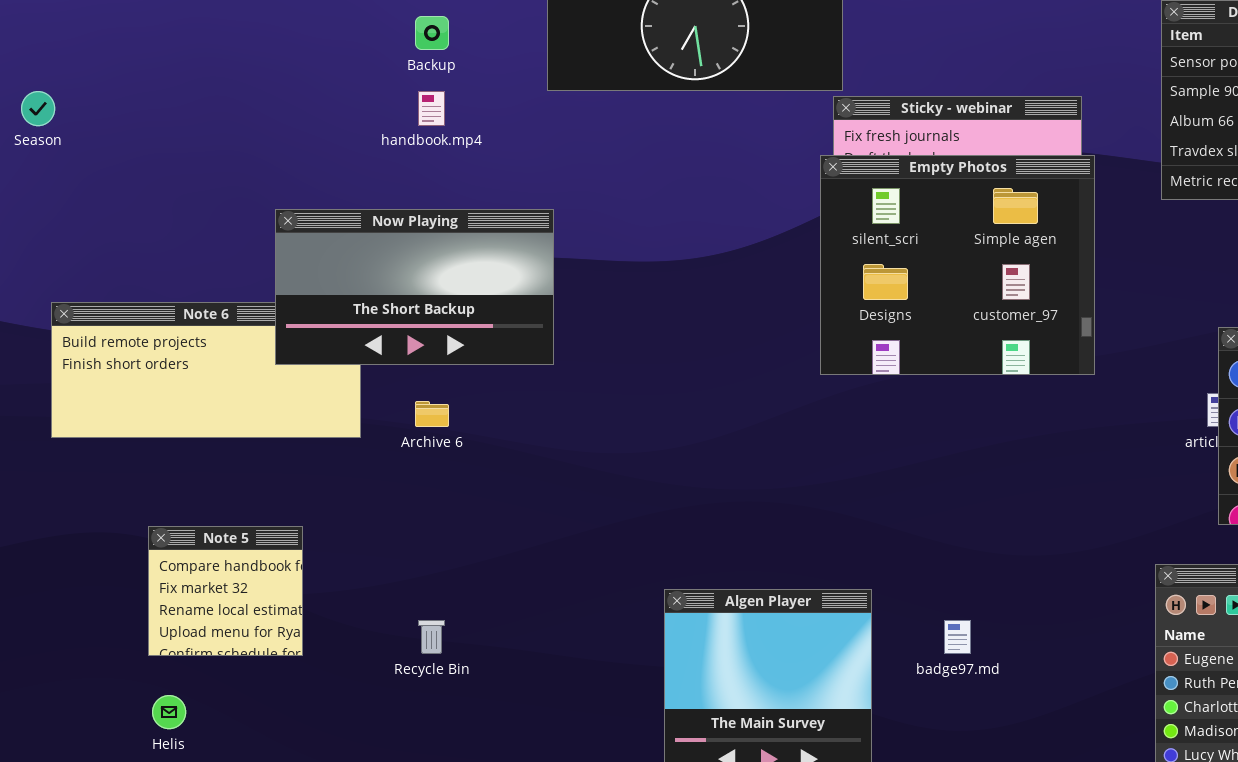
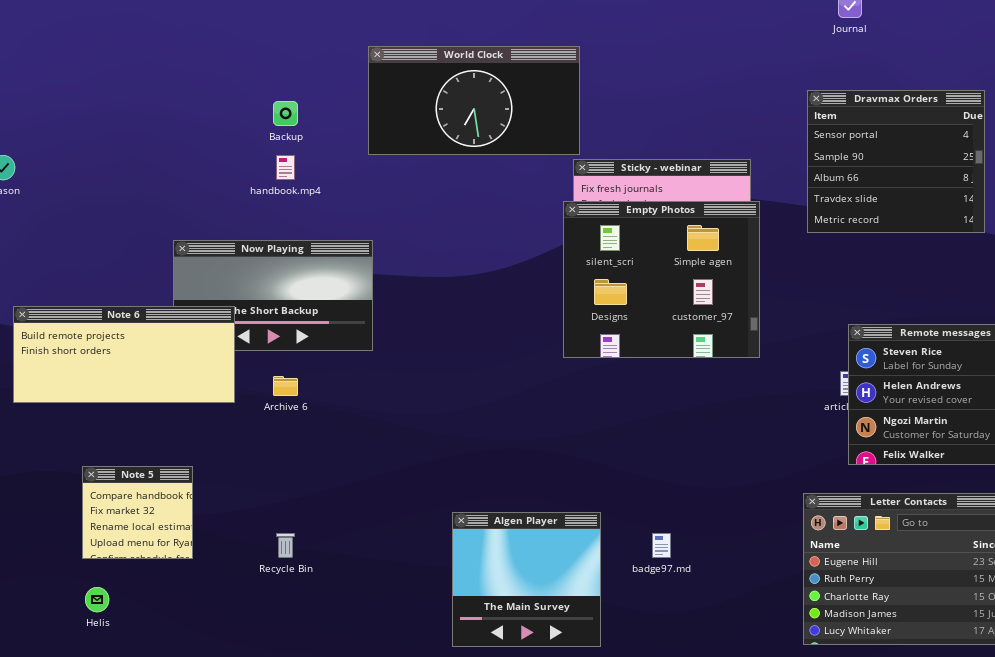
Note 6: [51,302,361,438] -> [13,306,235,403], raised

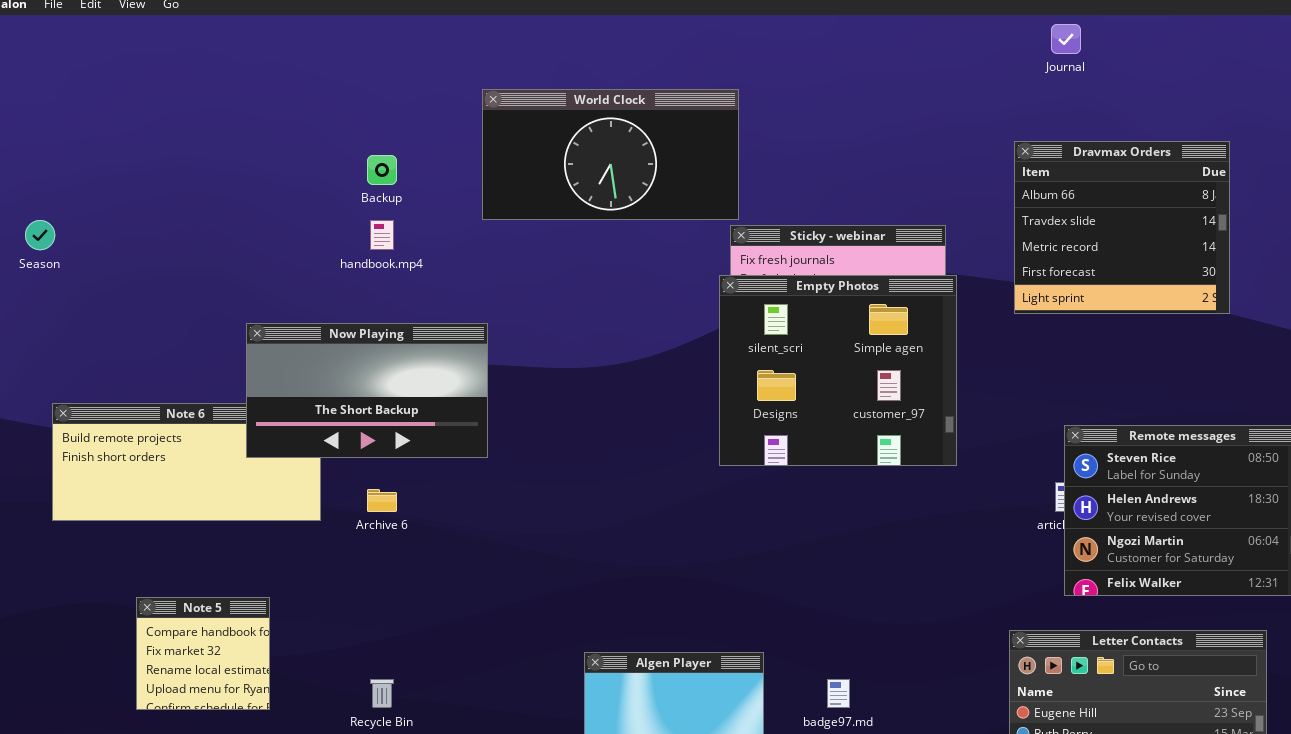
Dravmax Orders: [807,90,985,233] -> [1014,141,1230,314], scrolled down 2 rows
Now Playing: [173,240,373,351] -> [246,323,488,458], raised

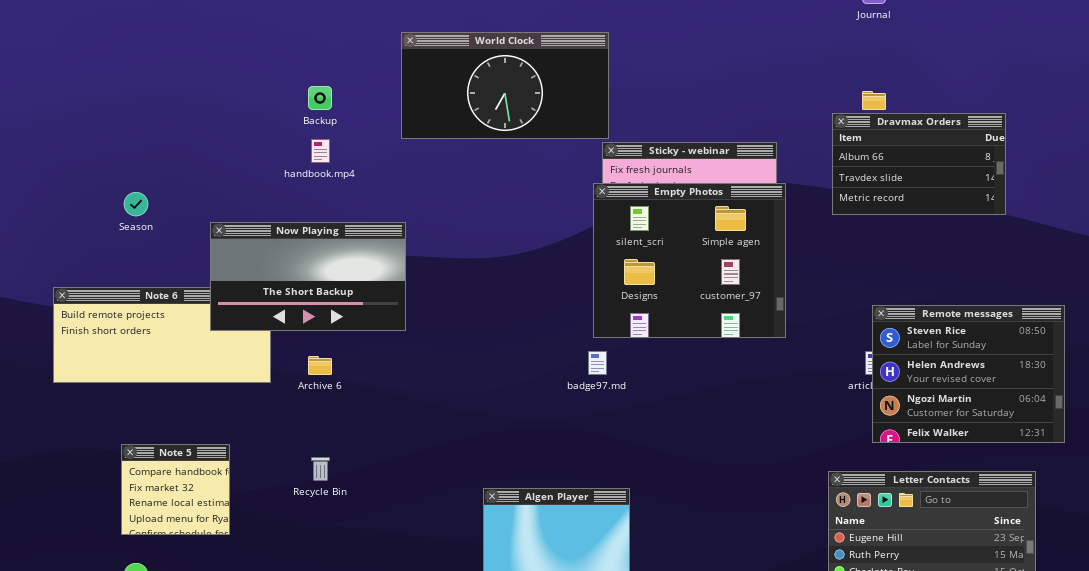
Dravmax Orders: [1014,141,1230,314] -> [832,113,1006,215], resized
Season: [25,220,55,250] -> [124,192,148,216], moved
Recycle Bin: [370,679,394,708] -> [311,457,330,481], moved
badge97.md: [827,679,850,708] -> [588,351,607,375], moved

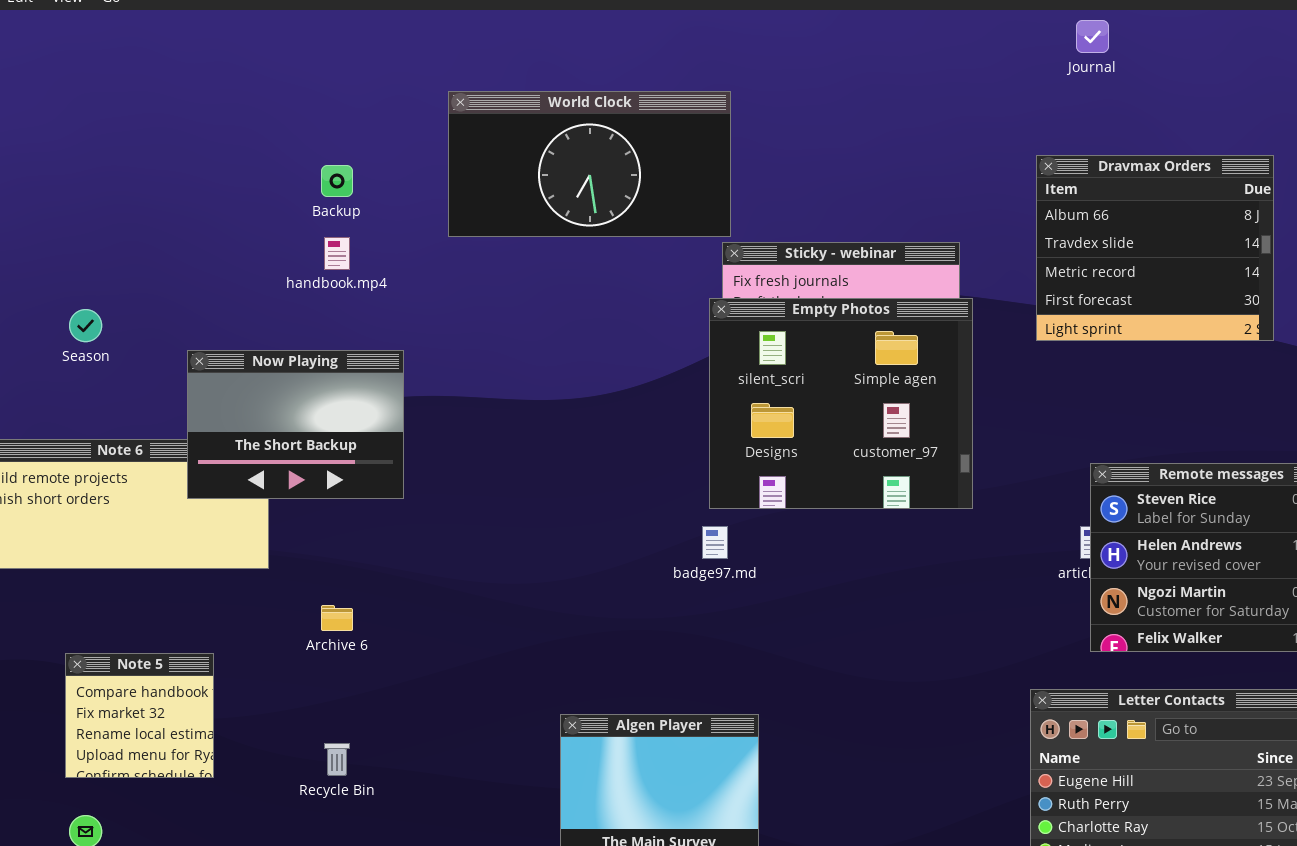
Dravmax Orders: [832,113,1006,215] -> [1036,155,1274,341], resized
Now Playing: [210,222,406,331] -> [187,350,404,499], resized
Archive 6: [308,356,332,375] -> [321,605,353,631], moved
Recycle Bin: [311,457,330,481] -> [324,743,350,776], moved

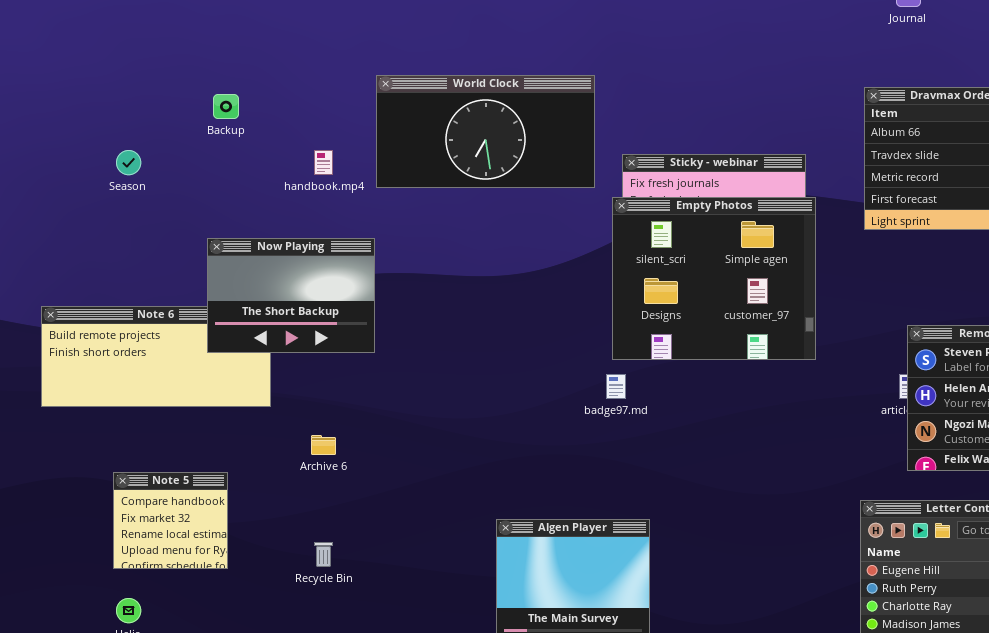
World Clock: [448,91,731,237] -> [376,75,595,188], moved
Backup: [321,165,353,197] -> [213,94,239,119], moved
Season: [69,309,102,342] -> [116,150,141,175], moved

